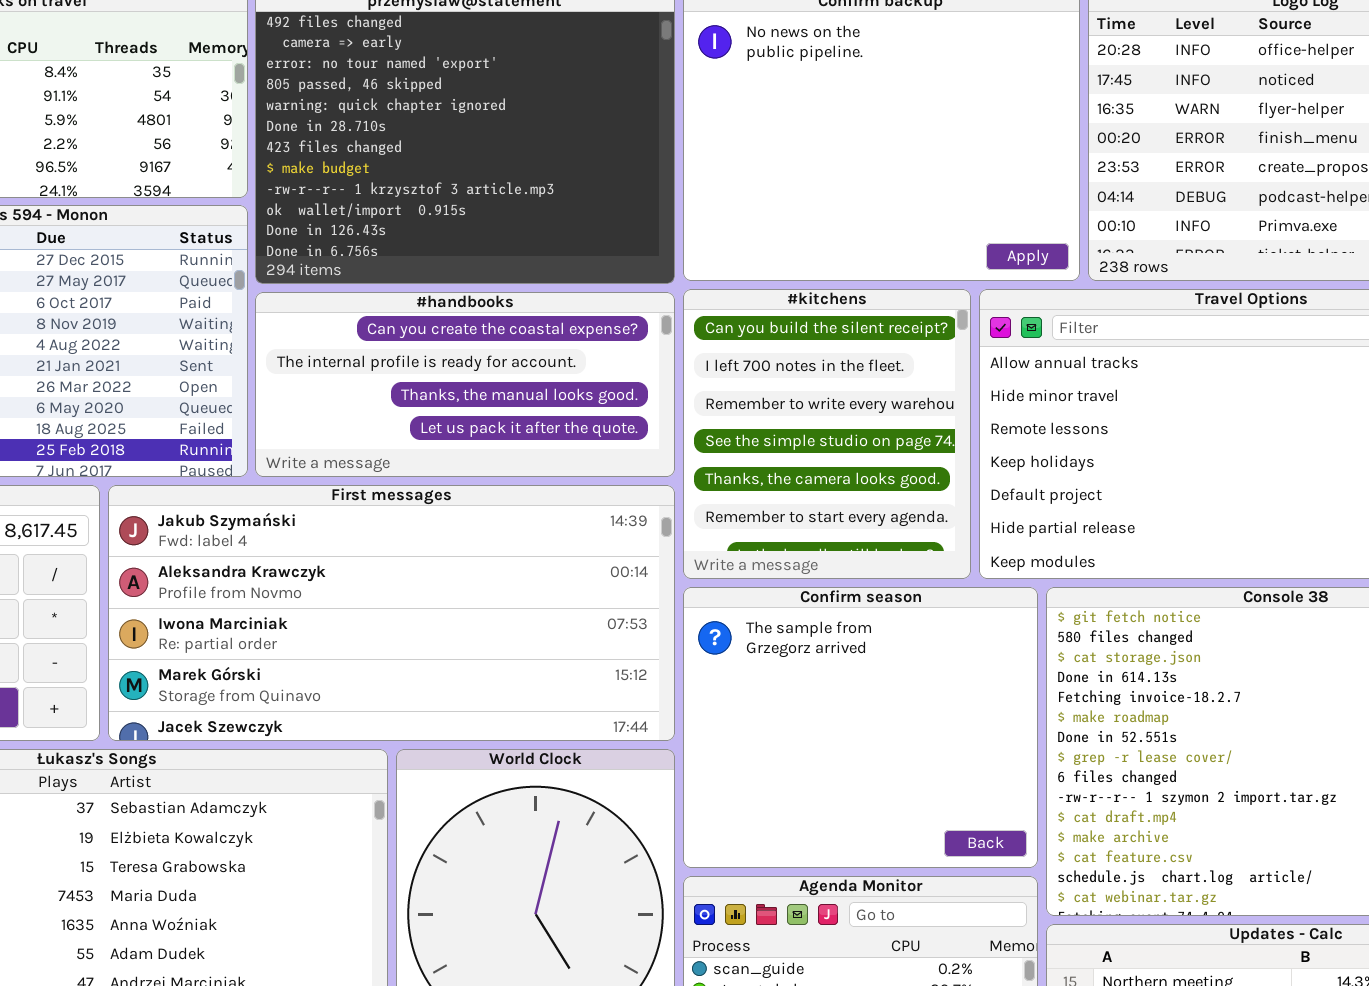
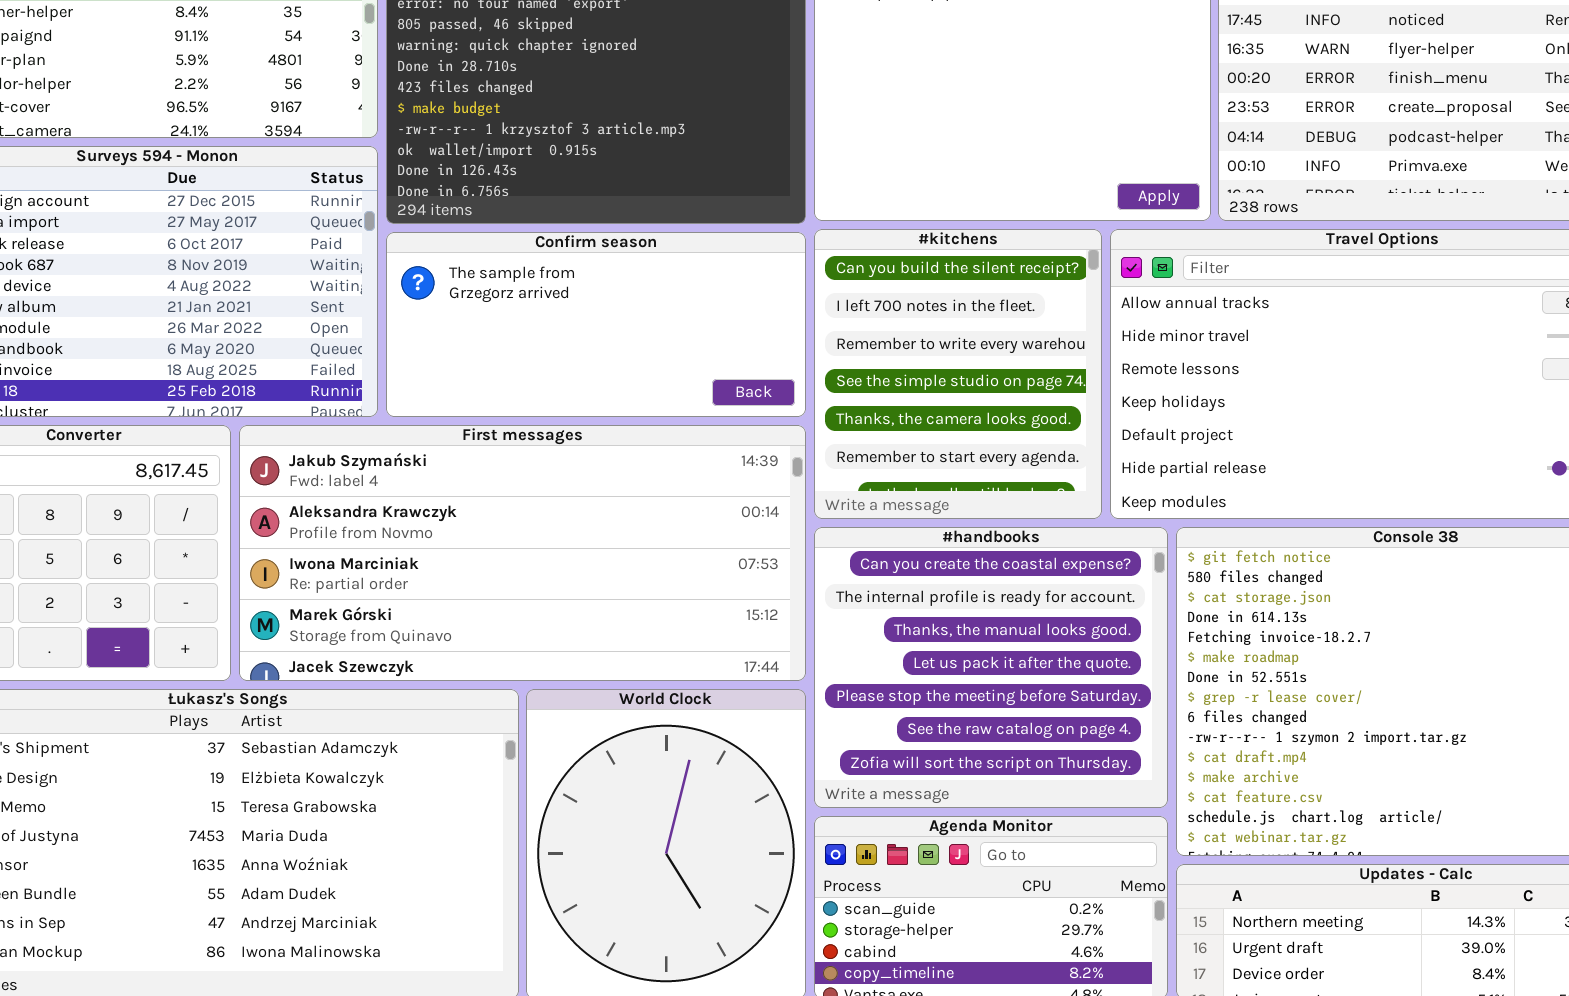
#handbooks: [255,292,675,477] -> [814,527,1168,808], moved, resized
Confirm season: [683,587,1038,868] -> [386,232,806,417], moved, resized

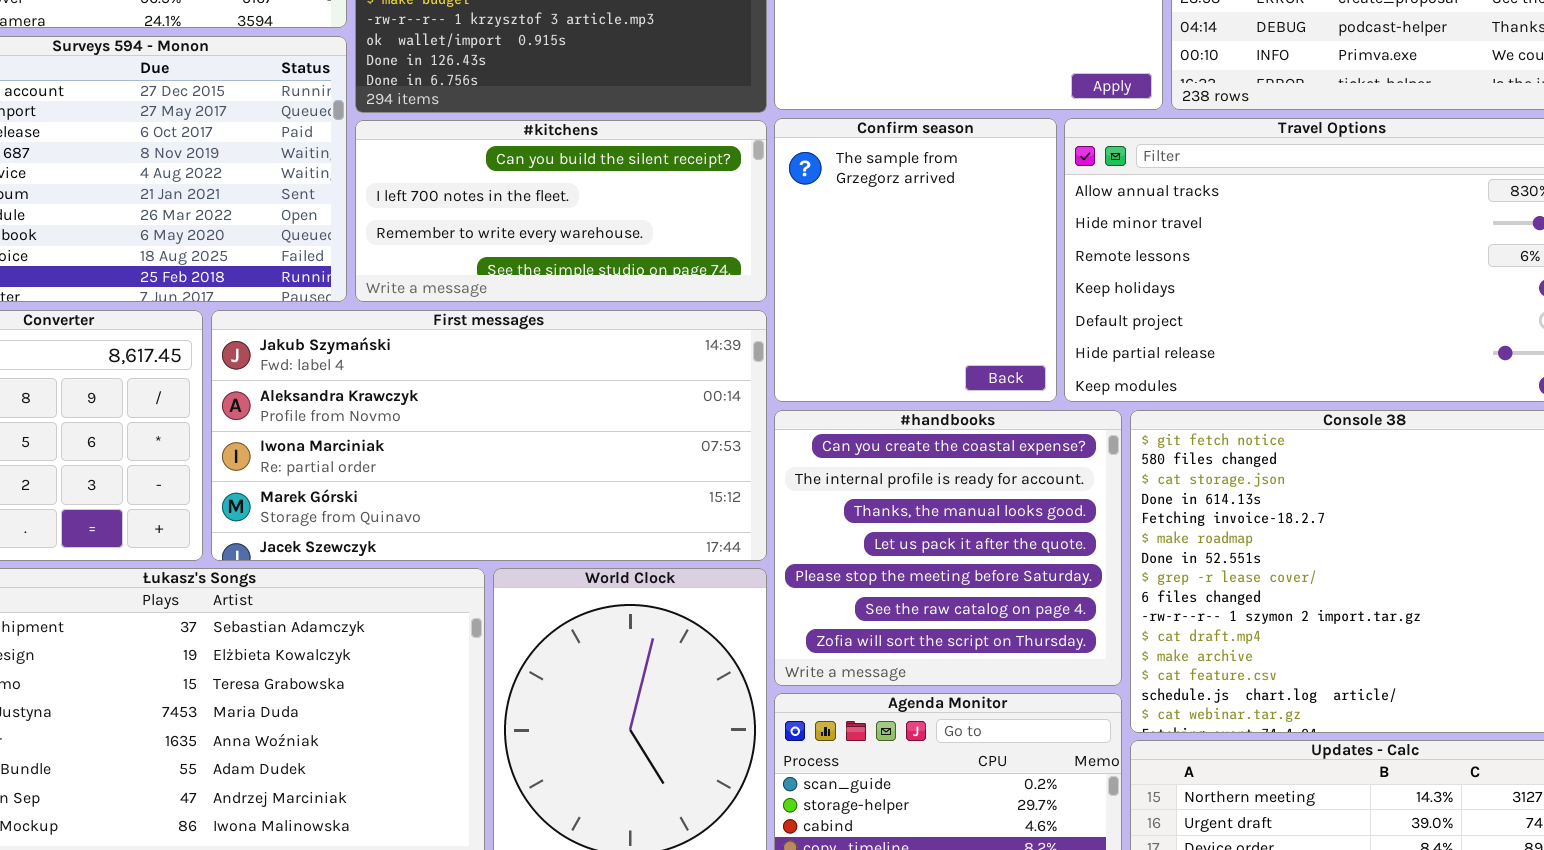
#kitchens: [814,229,1102,519] -> [355,120,767,302], moved, resized
Confirm season: [386,232,806,417] -> [774,118,1057,402], moved, resized

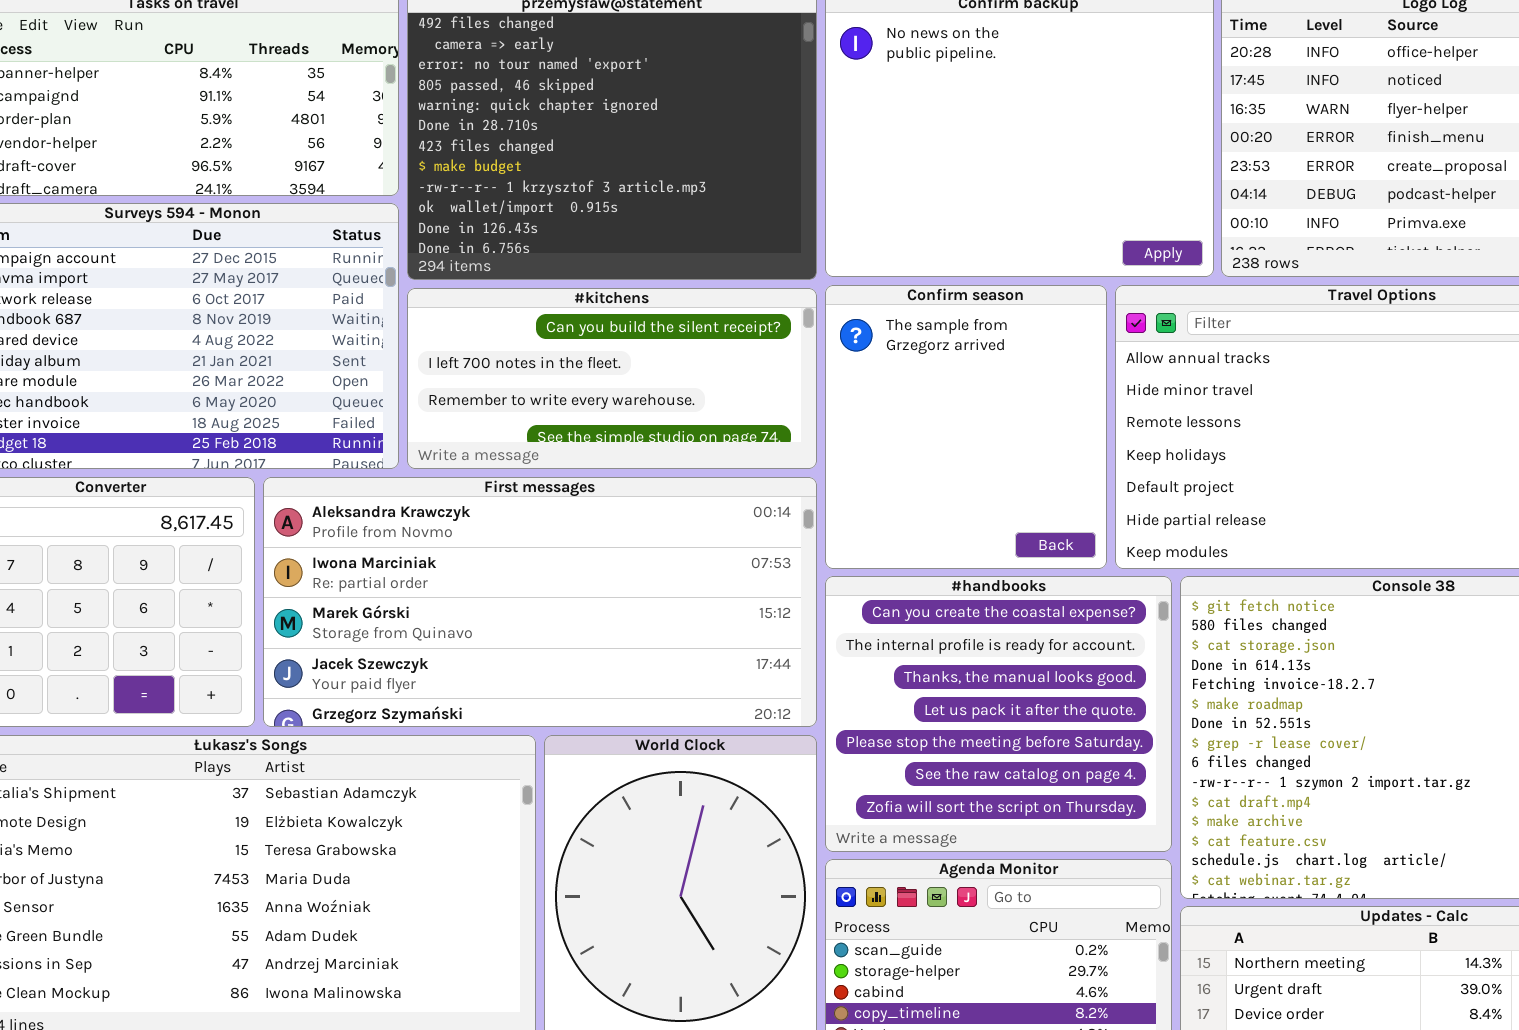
First messages: [211,310,767,561] -> [263,477,817,727], scrolled down 1 row

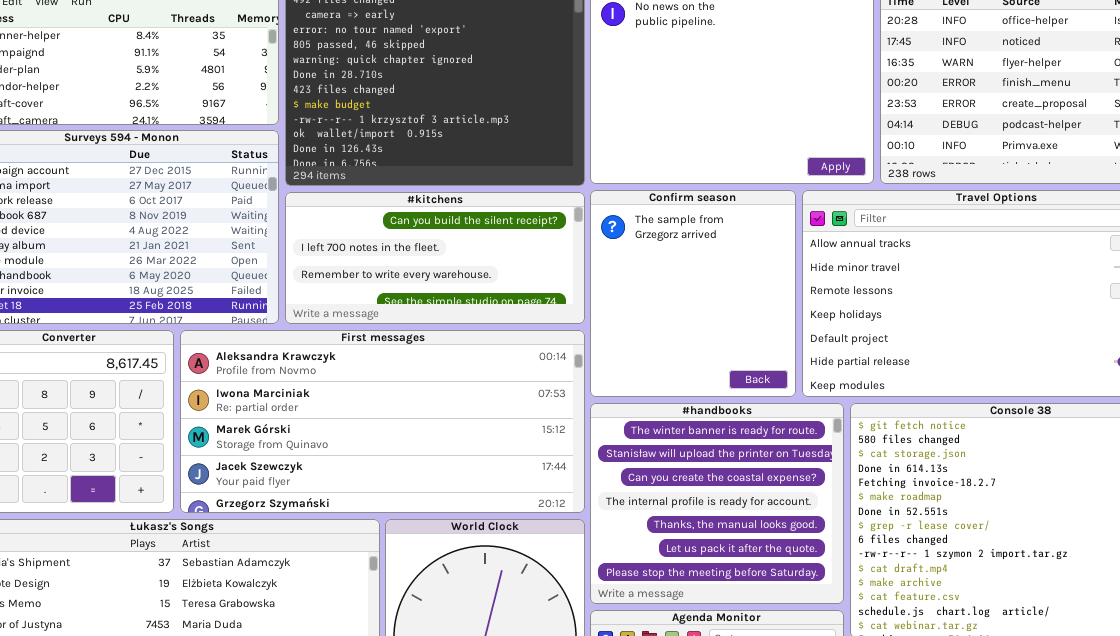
#handbooks: [825,576,1172,852] -> [590,403,844,604], scrolled up 2 rows

